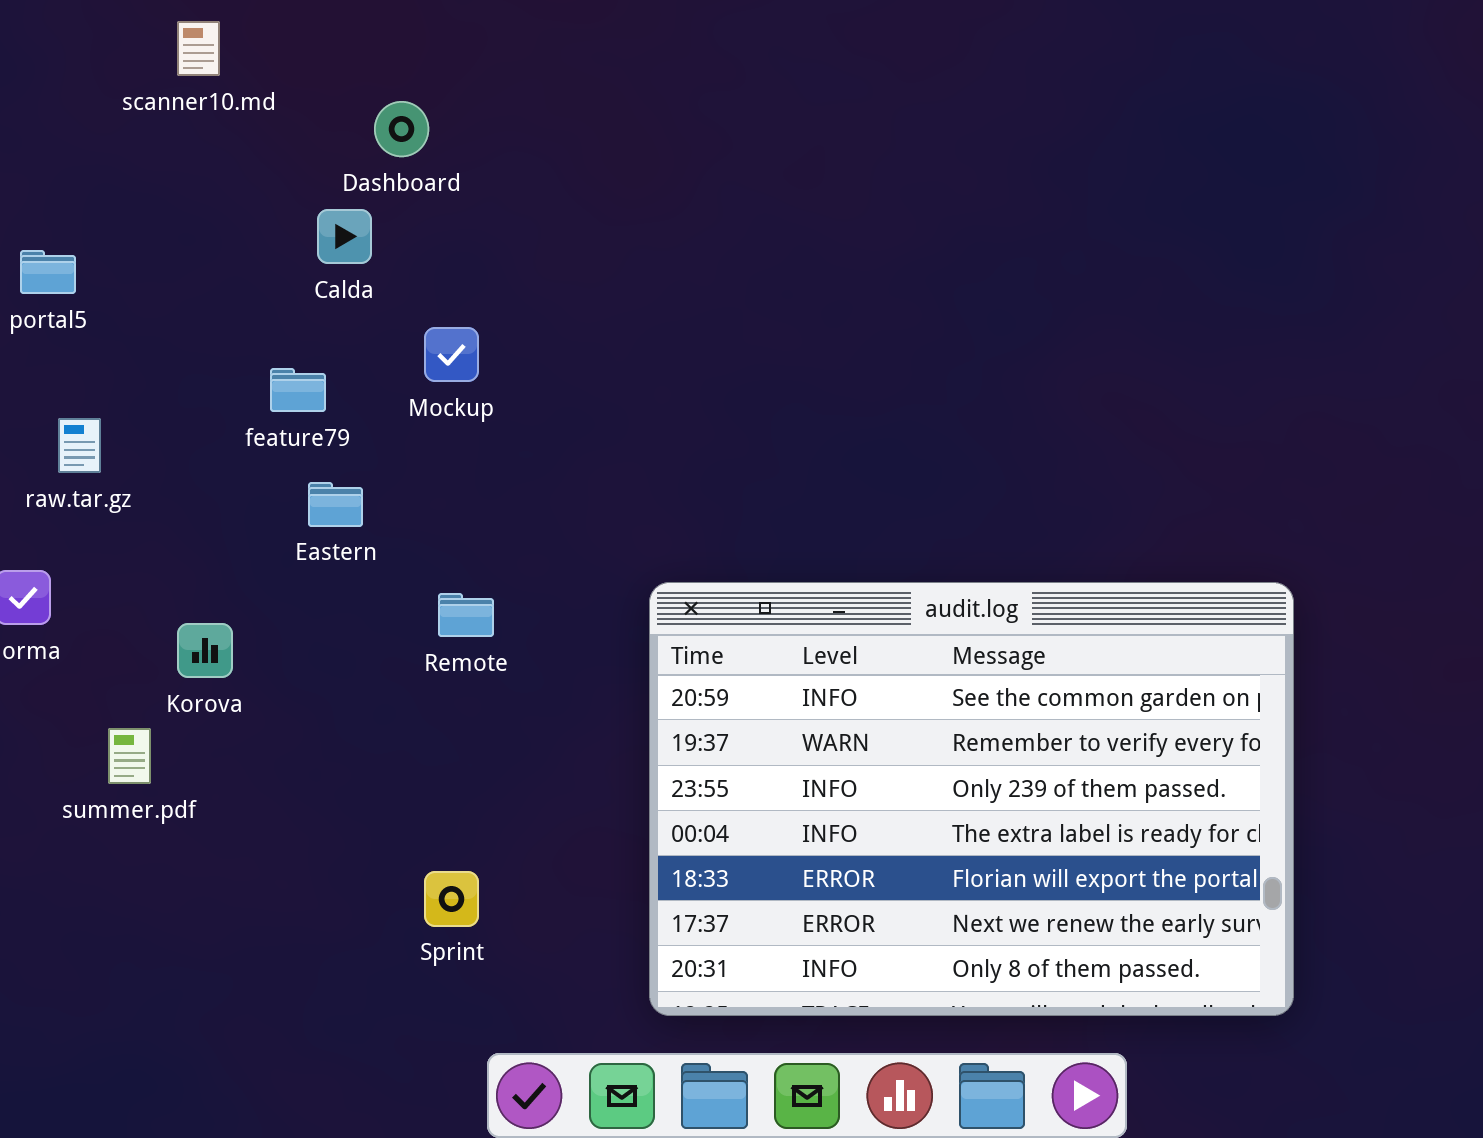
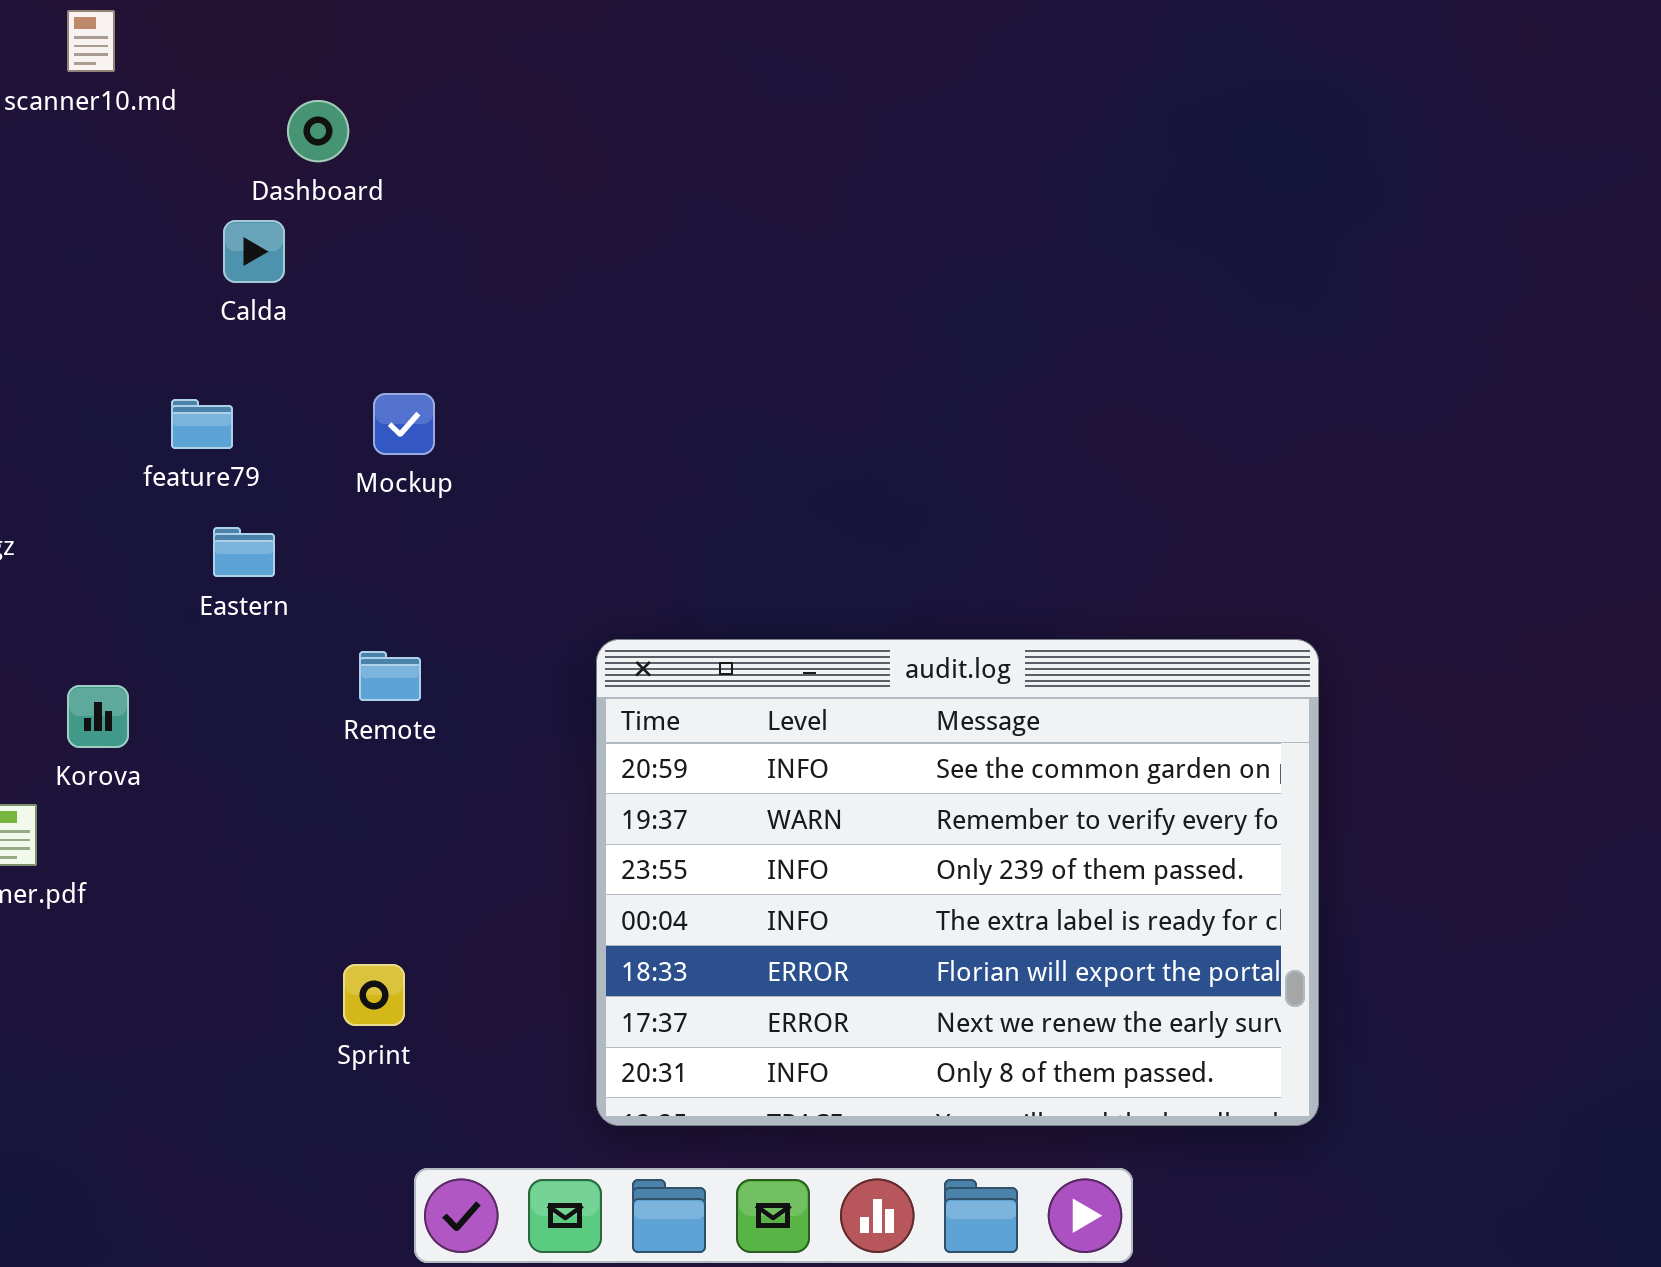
Mockup: [424,327,479,382] -> [373,393,435,455], moved

